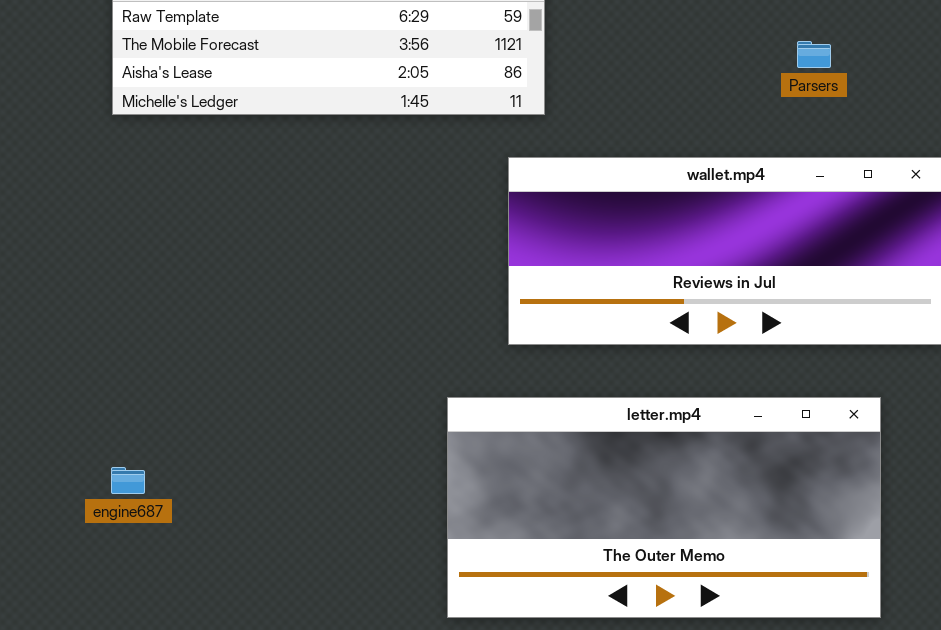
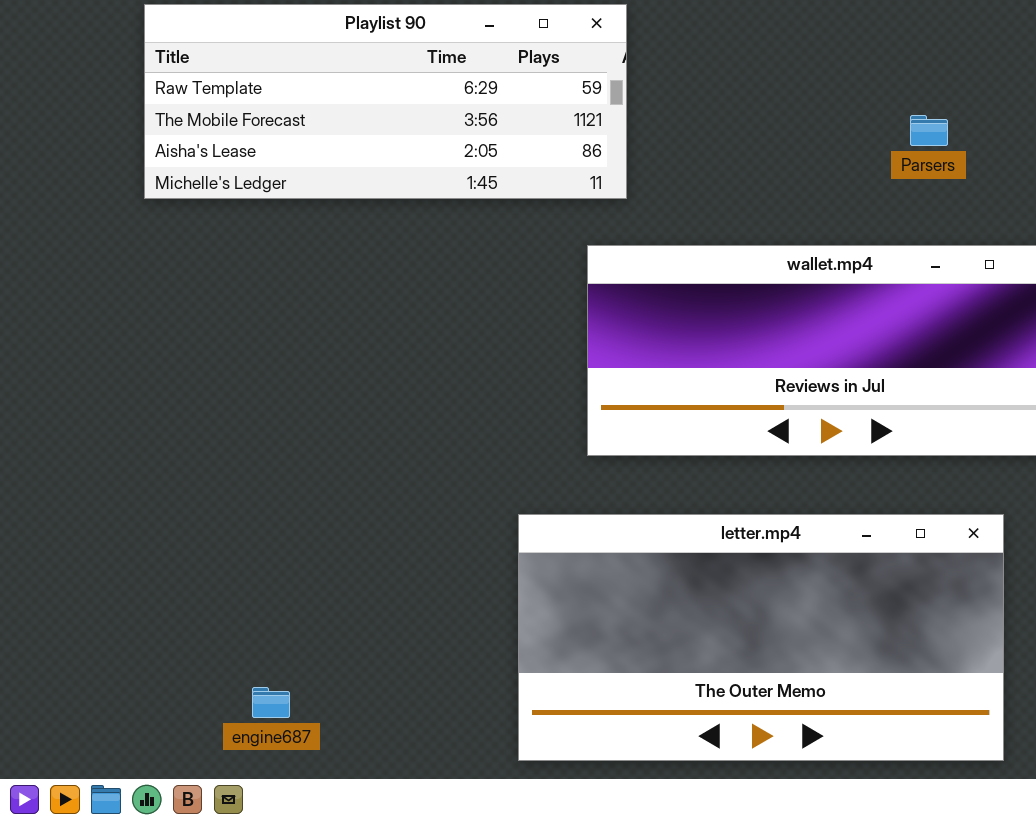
engine687: [111,467,145,494] -> [252,687,290,718], moved

